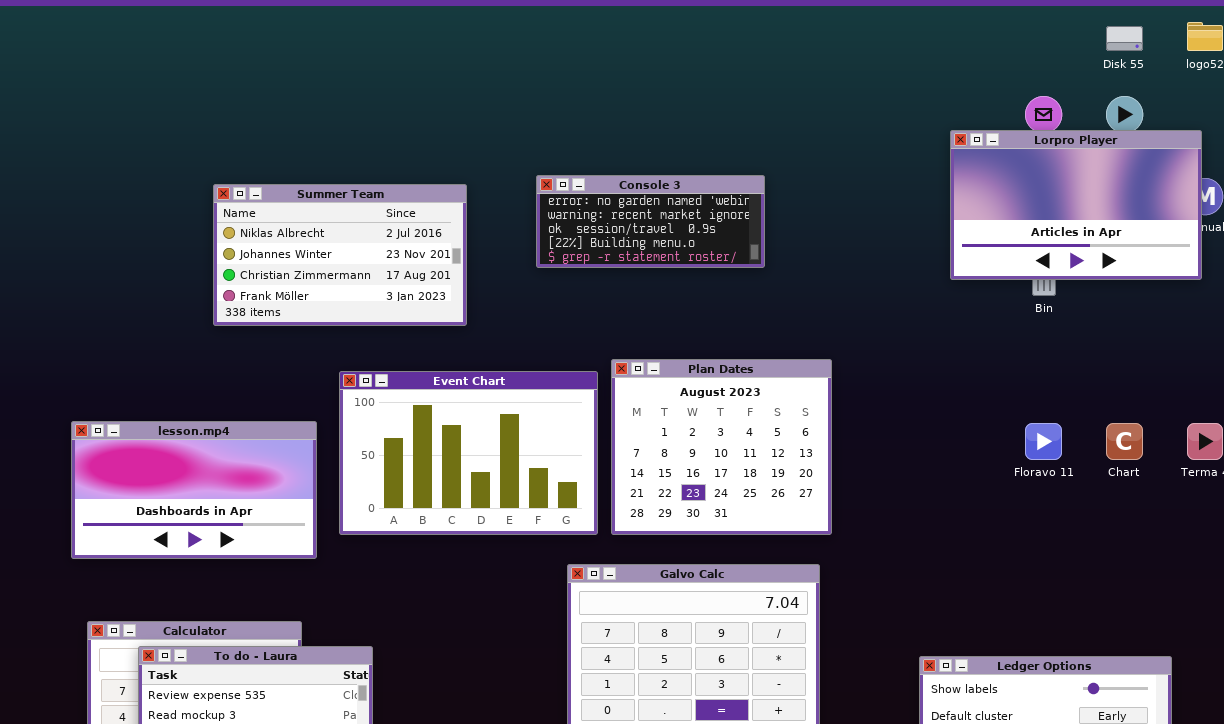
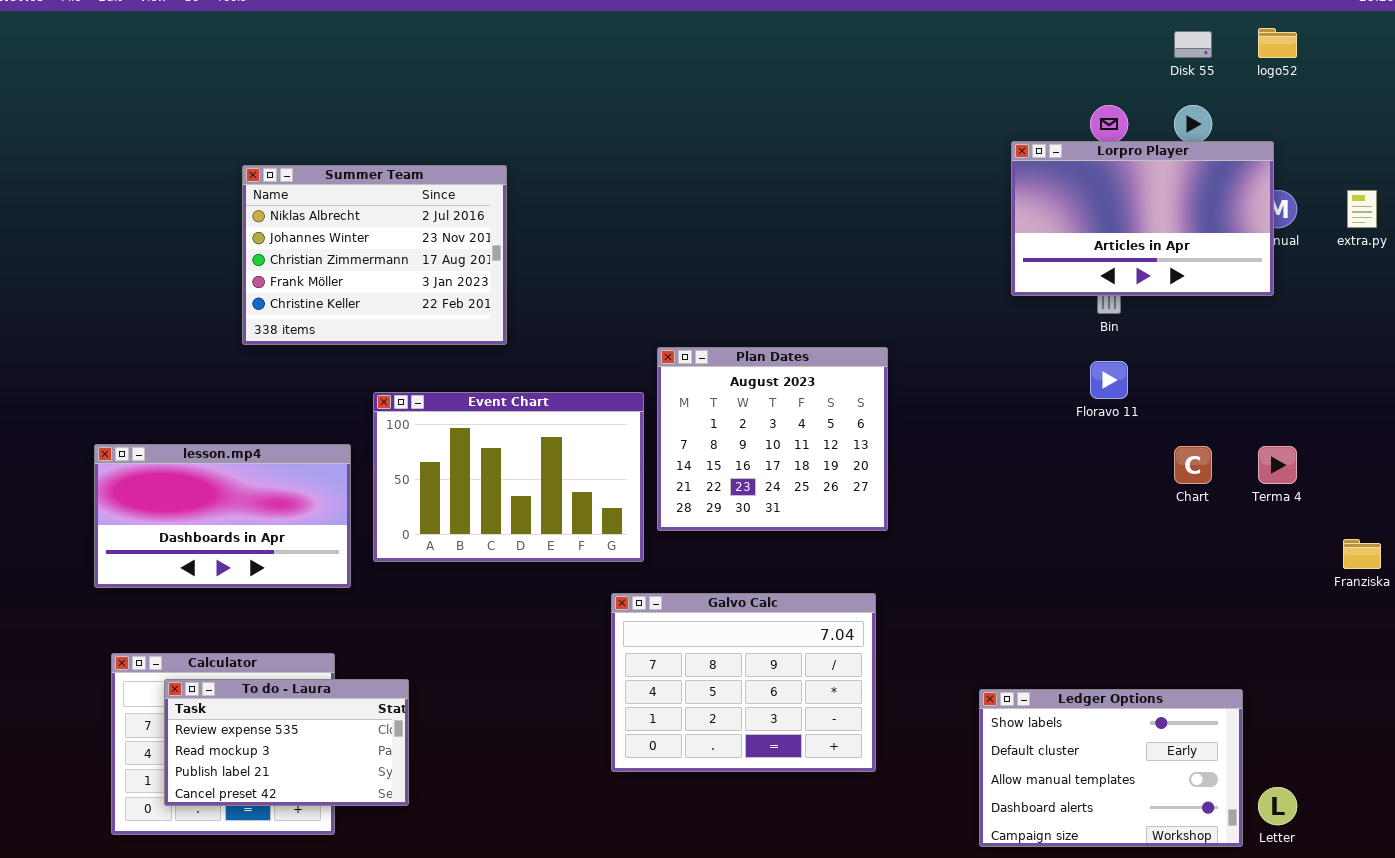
Console 3: [536,175,765,268] -> none, closed
Summer Team: [213,184,467,326] -> [242,165,507,345], resized
Plan Dates: [611,359,832,535] -> [657,347,888,531], moved
Floravo 11: [1025,423,1062,460] -> [1090,361,1128,399], moved

